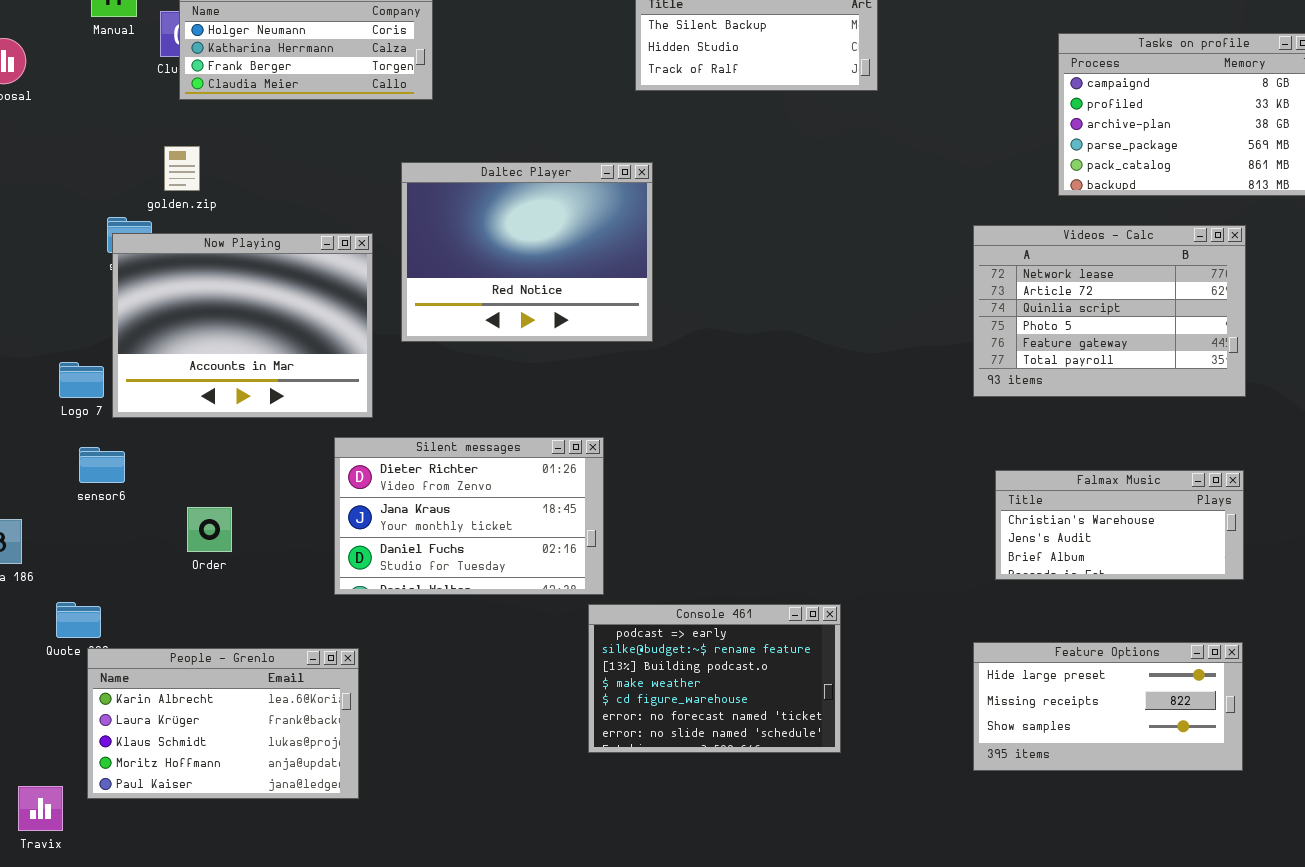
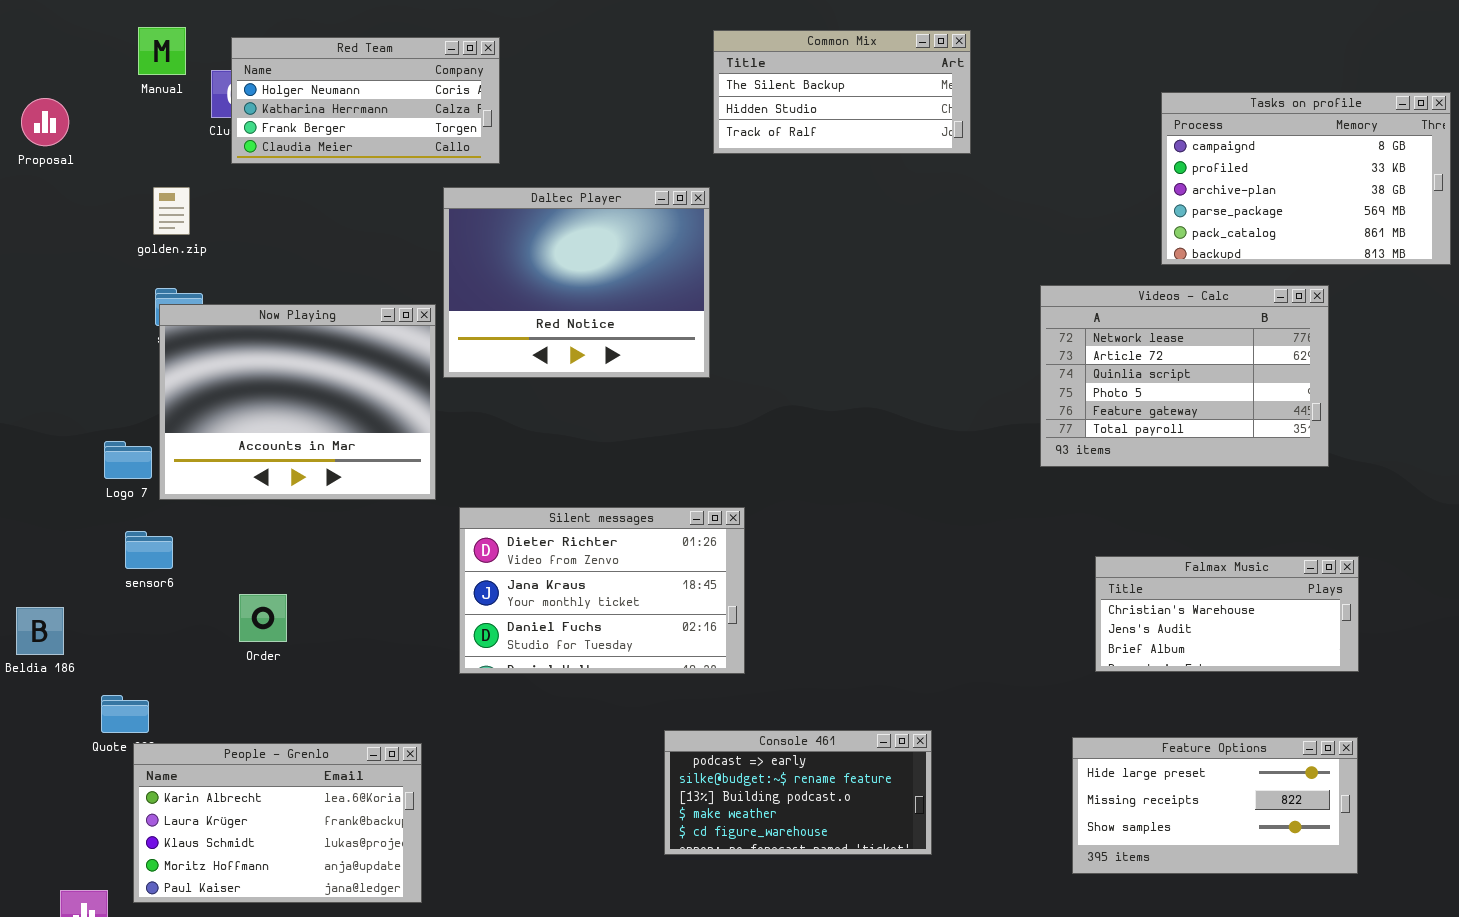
golden.zip: [164,146,200,191] -> [153,187,190,235], moved
Daltec Player: [401,162,653,342] -> [443,187,710,378], moved
Videos - Calc: [973,225,1246,397] -> [1040,285,1329,467], moved
Silent messages: [334,437,604,595] -> [459,507,745,674], moved
Console 461: [588,604,841,753] -> [664,730,932,855], resized

